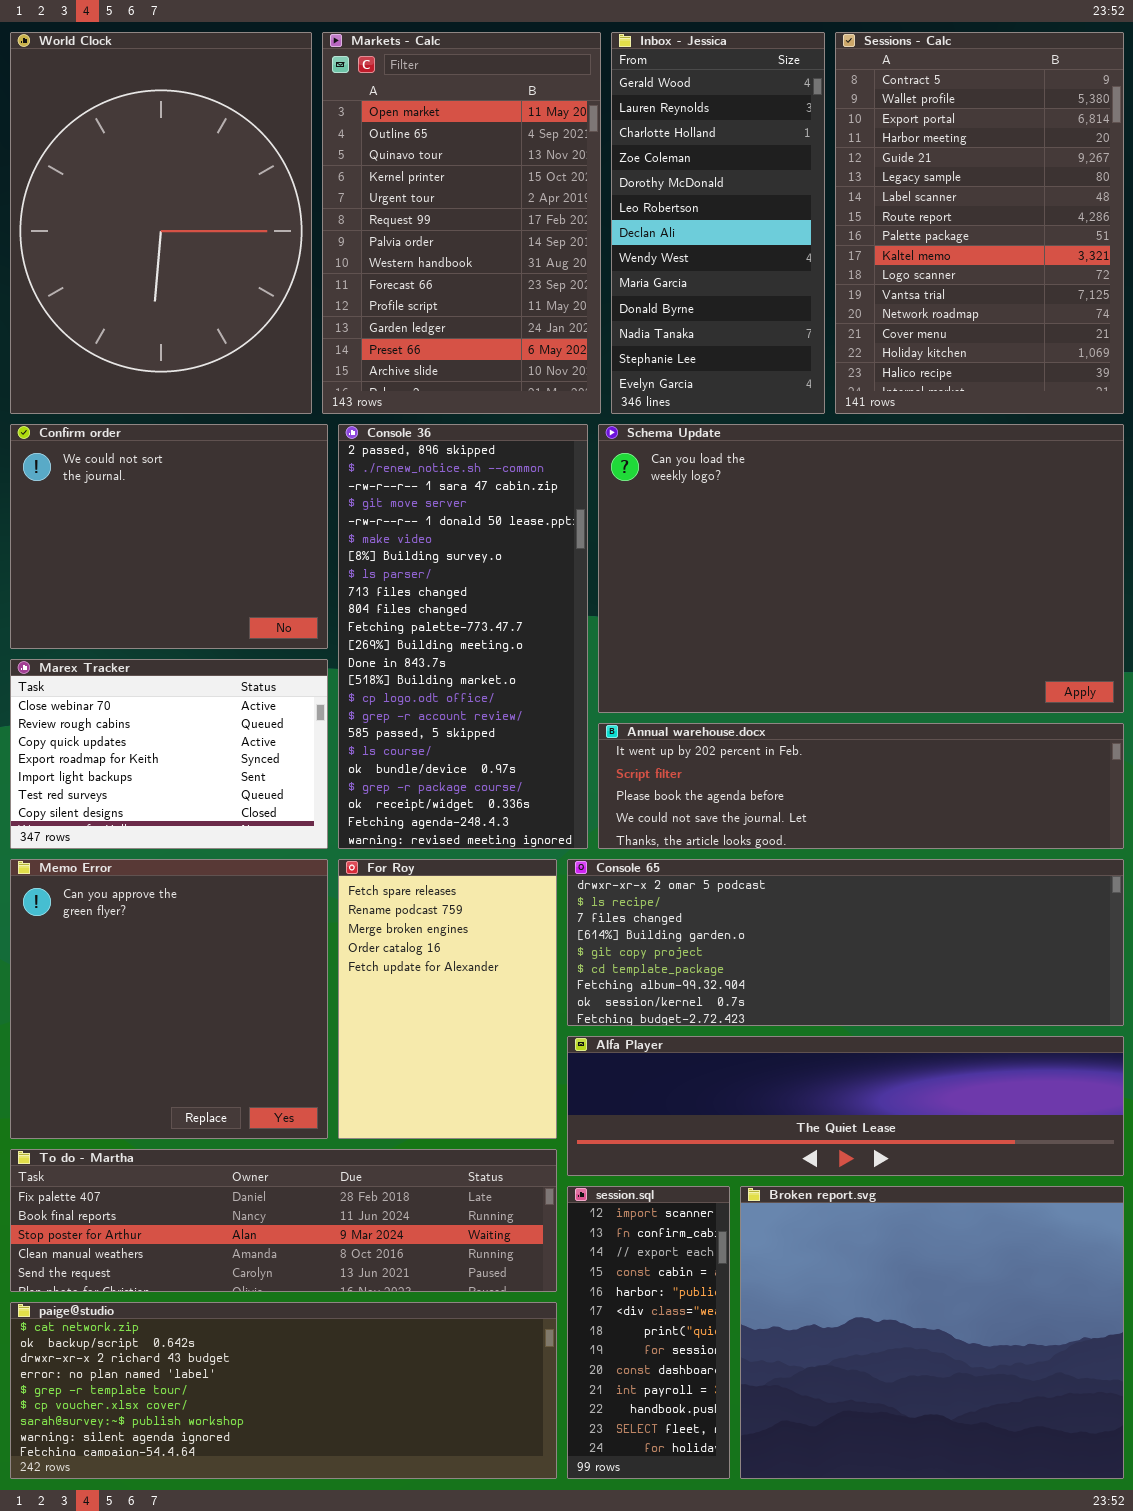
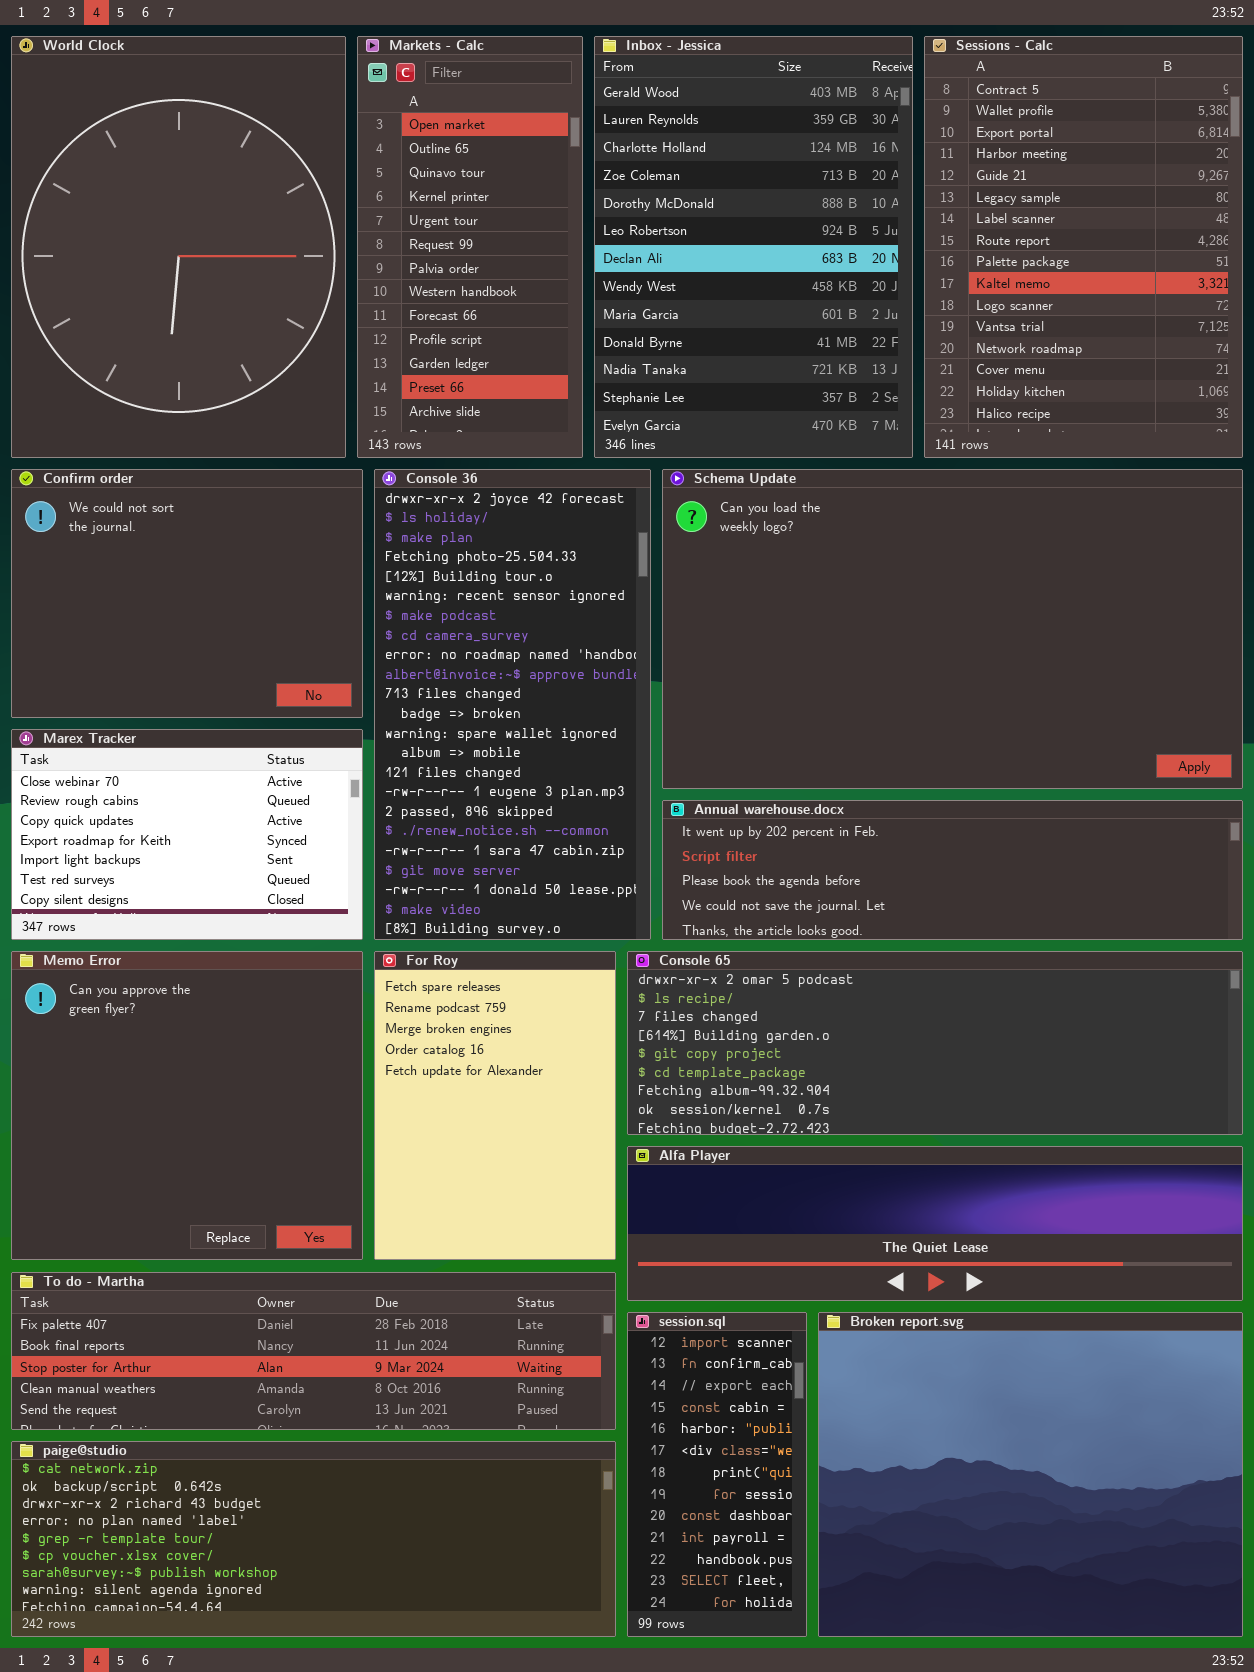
Markets - Calc: [322,32,601,414] -> [357,36,583,458], resized
Inbox - Jessica: [611,32,825,414] -> [594,36,913,458], resized
Console 36: [338,424,588,849] -> [374,469,651,940], scrolled up 16 rows

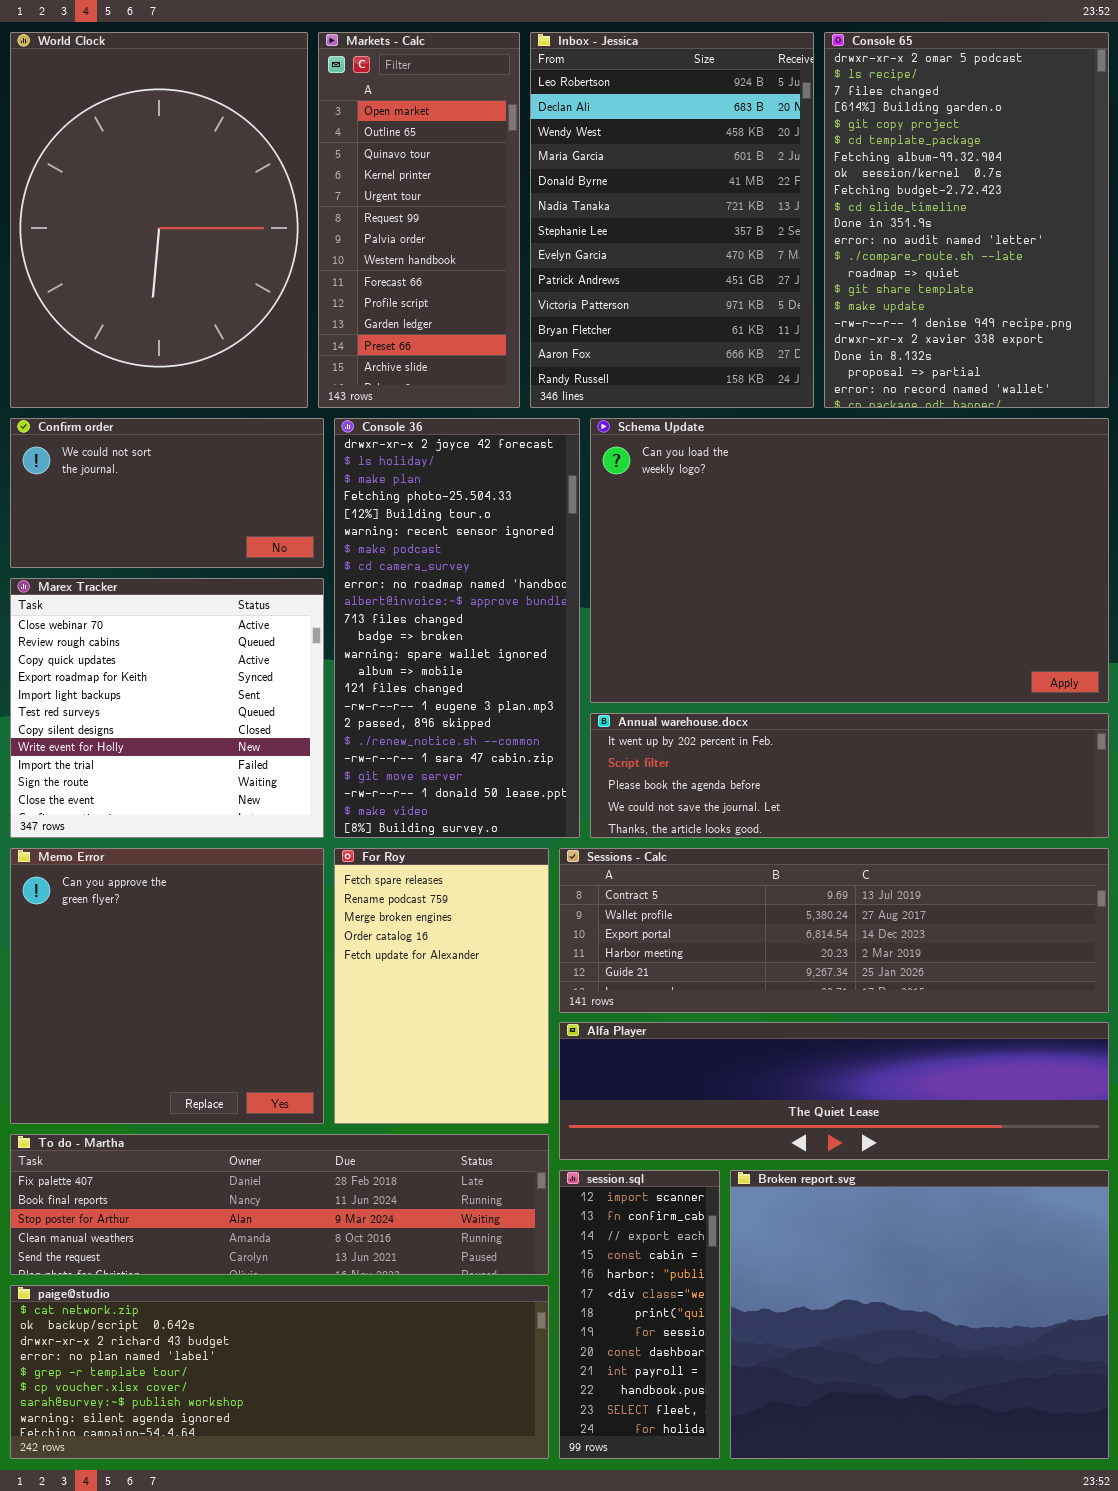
Inbox - Jessica: [594,36,913,458] -> [530,32,814,408], scrolled down 5 rows
Sessions - Calc: [924,36,1243,458] -> [559,848,1109,1013], moved, resized
Confirm order: [11,469,363,718] -> [10,418,324,568], resized
Marex Tracker: [11,729,363,940] -> [10,578,324,838], resized
Console 65: [627,951,1243,1135] -> [824,32,1109,408], moved, resized

